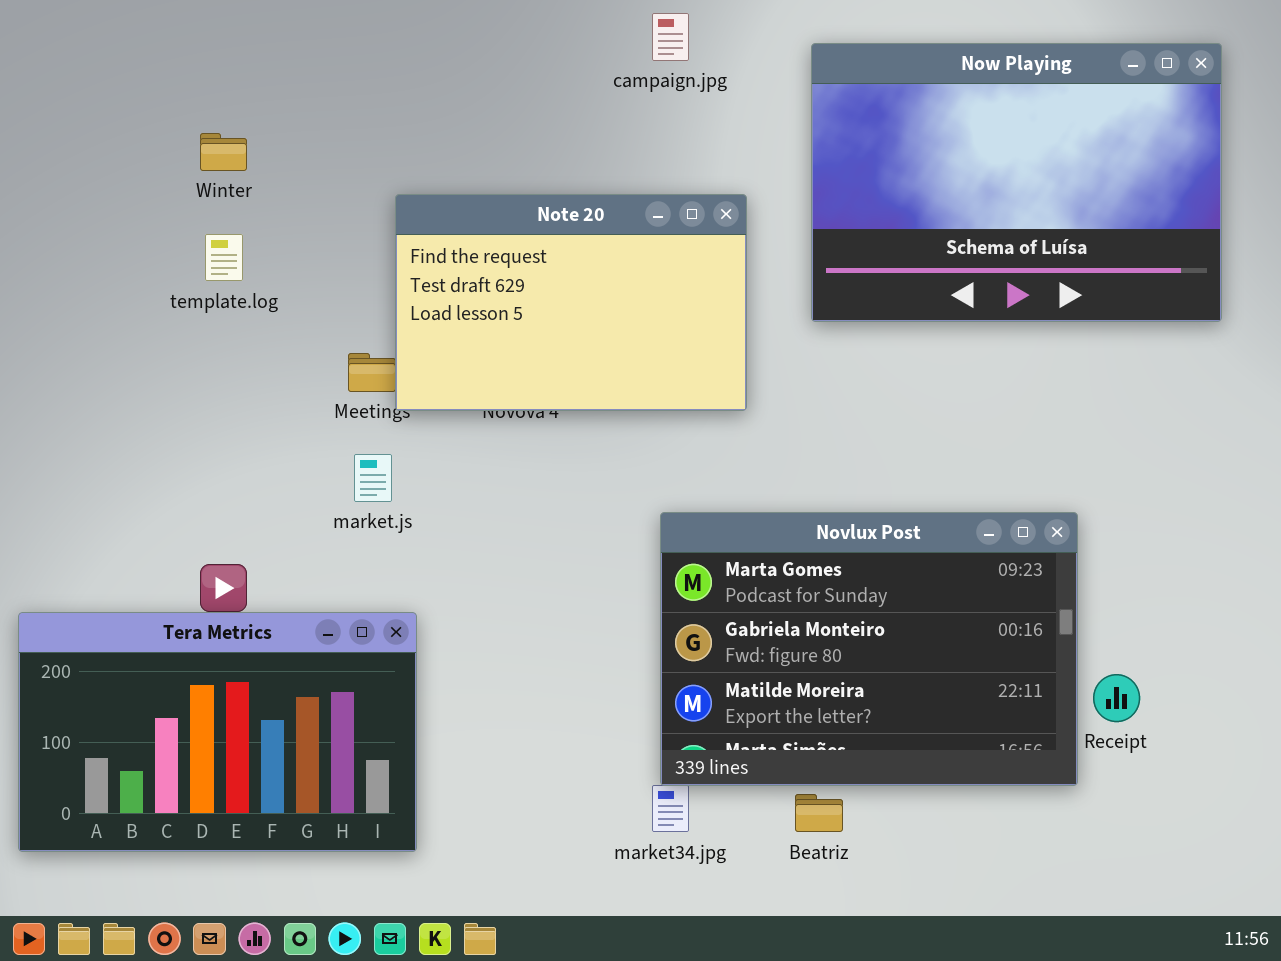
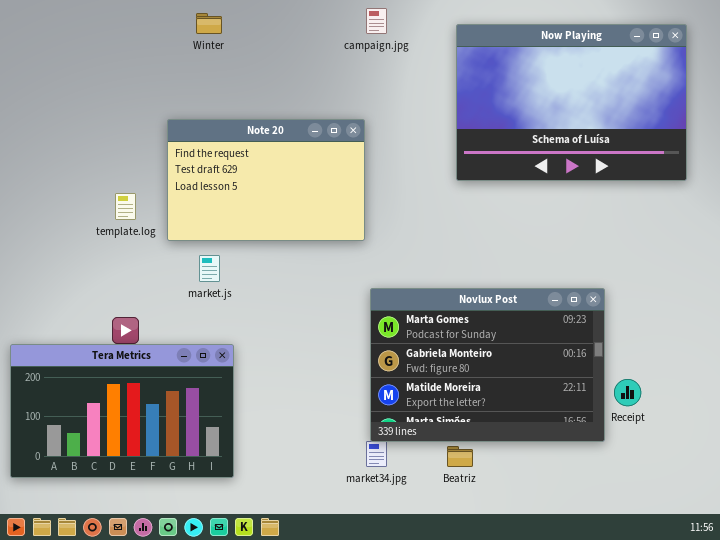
Winter: [200,133,247,171] -> [196,13,222,34], moved
Note 20: [395,194,747,411] -> [167,119,365,241], moved
template.log: [205,234,243,281] -> [115,193,136,220], moved

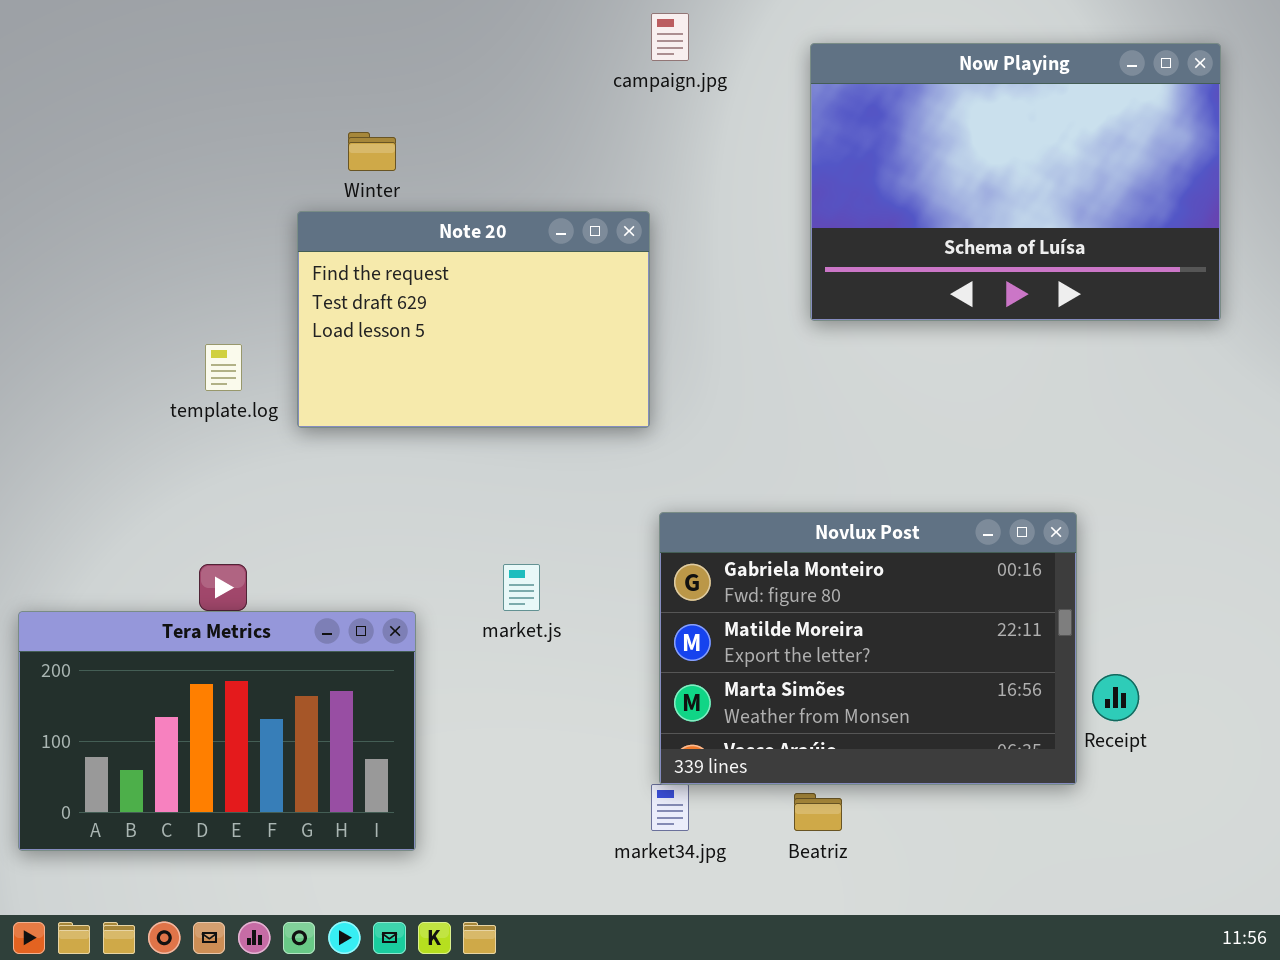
Winter: [196,13,222,34] -> [348,132,396,171], moved
market.js: [199,255,220,282] -> [503,564,540,611], moved
Novlux Post: [370,288,605,442] -> [659,512,1077,785], scrolled down 1 row

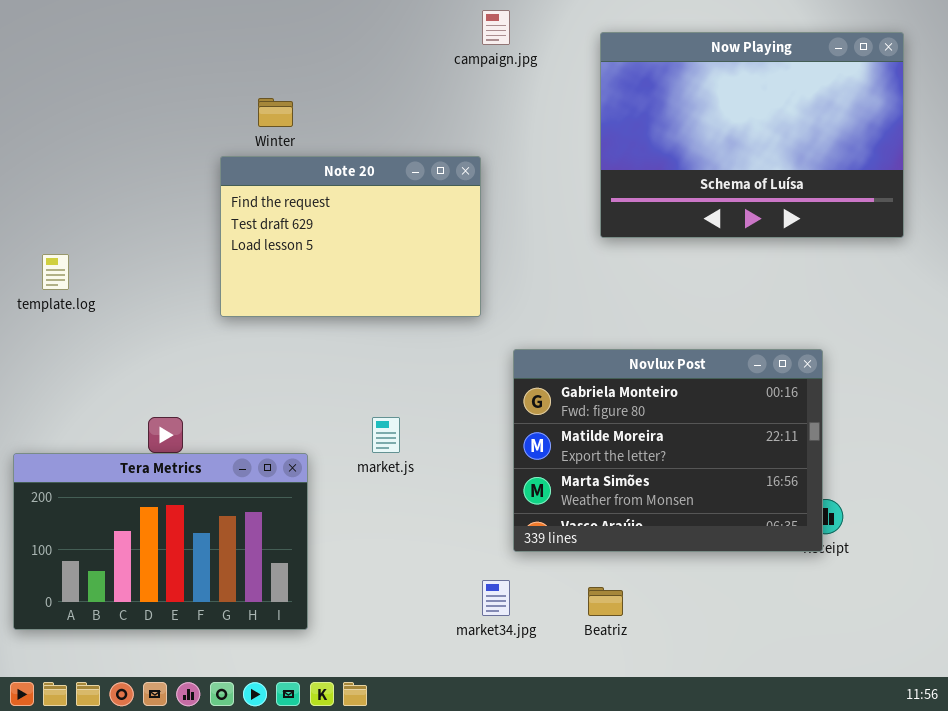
template.log: [205,344,242,391] -> [42,254,69,290], moved
Novlux Post: [659,512,1077,785] -> [513,349,823,552], moved

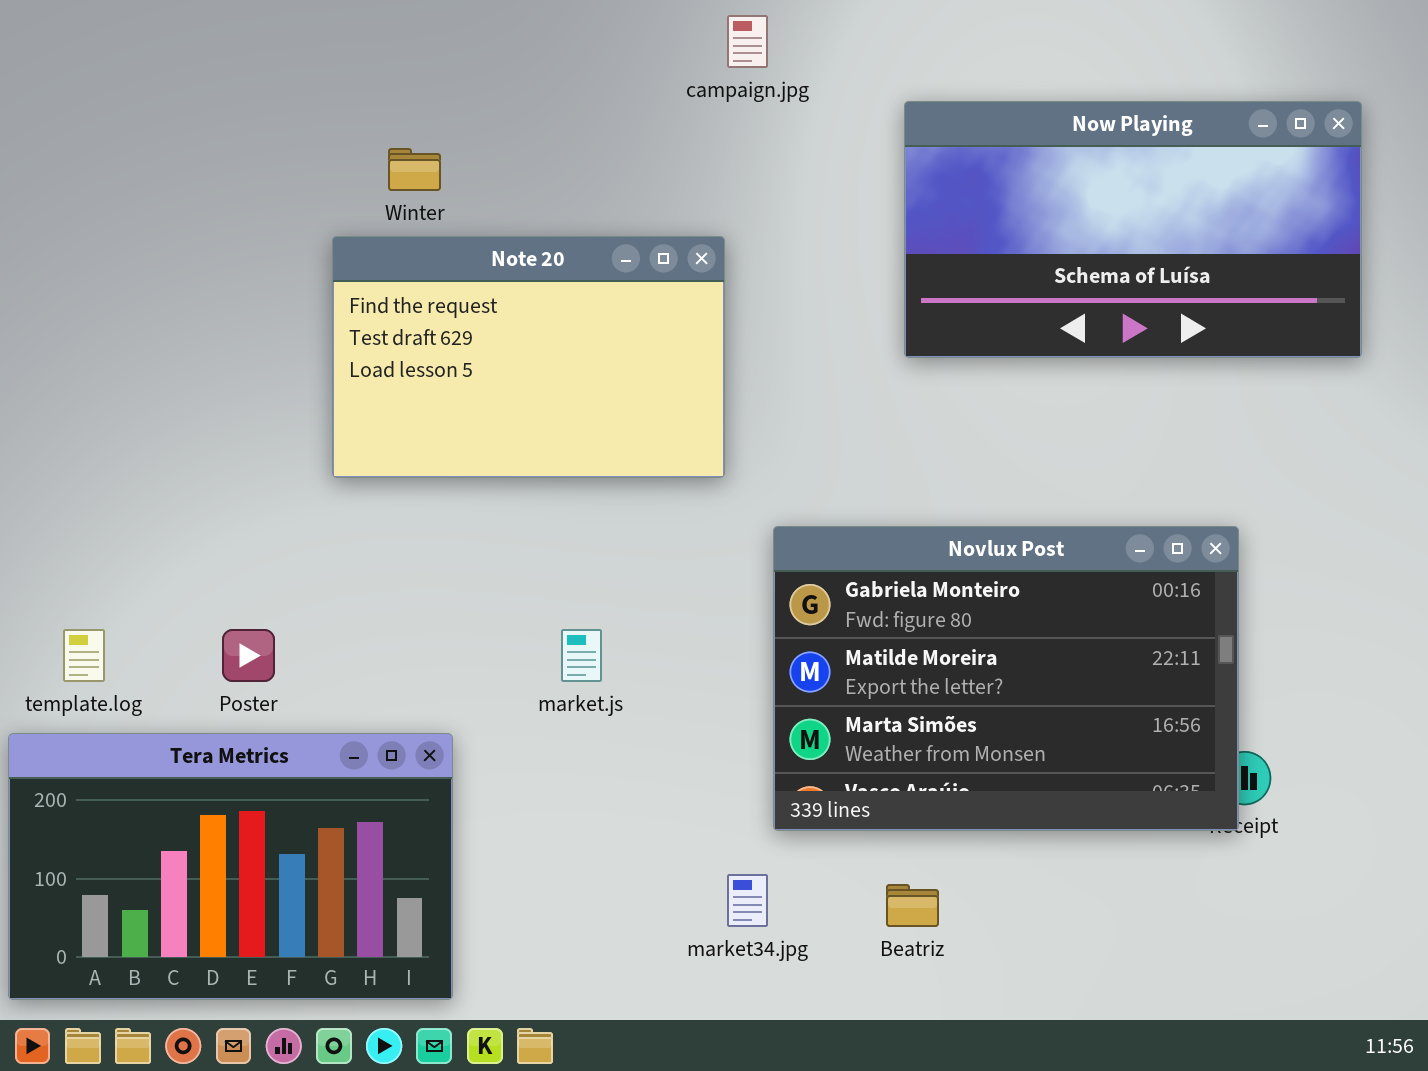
Now Playing: [600,32,904,238] -> [904,101,1362,358], resized
template.log: [42,254,69,290] -> [63,629,105,682], moved
Tera Metrics: [13,453,308,630] -> [8,733,453,1000], moved

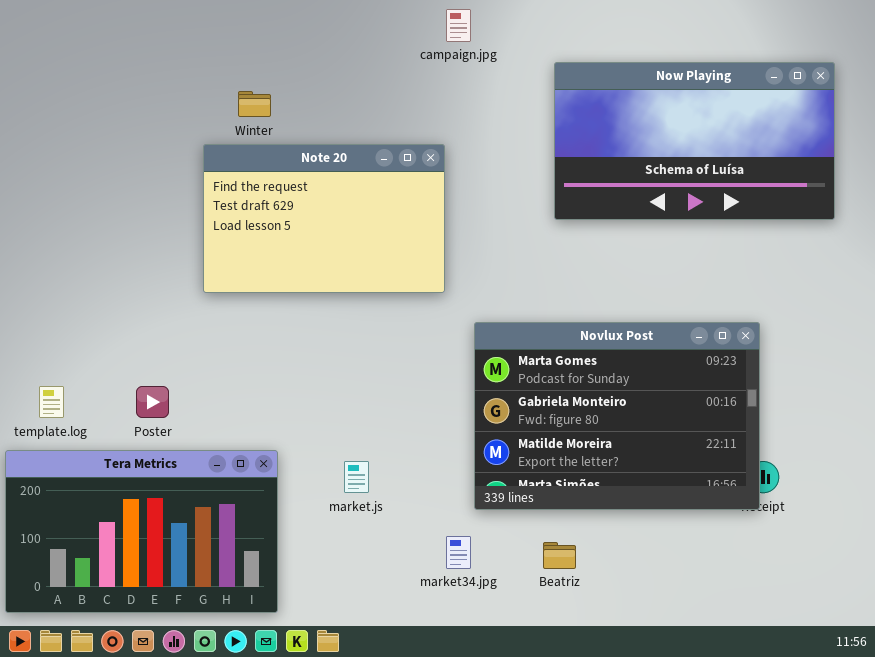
Novlux Post: [773,526,1239,831] -> [474,322,760,510], scrolled up 1 row
market.js: [561,629,602,682] -> [344,461,369,493], moved

